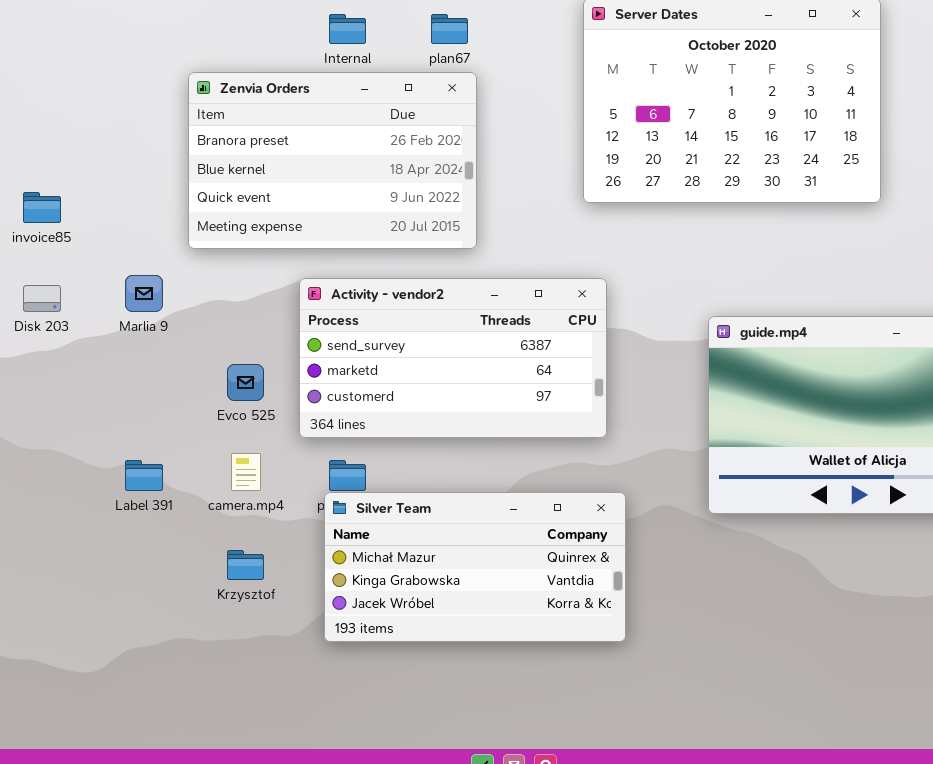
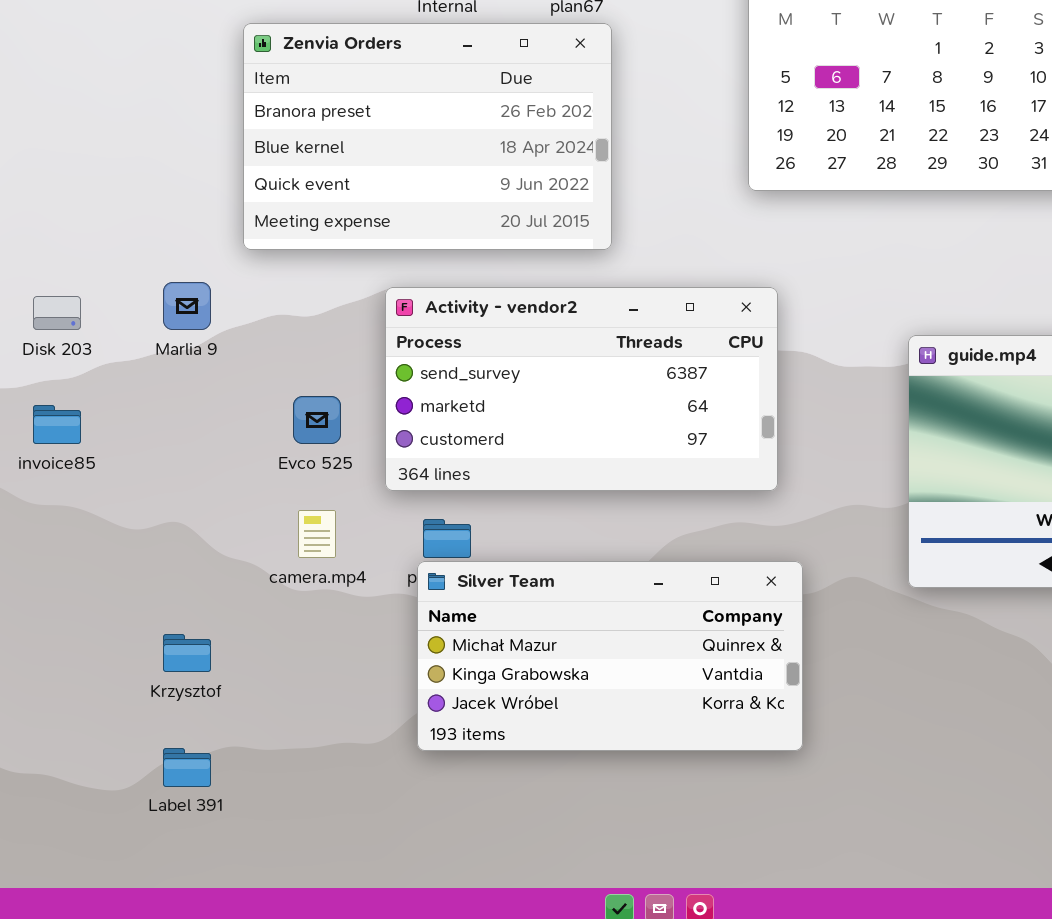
invoice85: [23,192,61,223] -> [33,405,81,444], moved
Label 391: [125,460,163,491] -> [163,748,211,787], moved
Krzysztof: [227,550,264,580] -> [163,634,211,672], moved

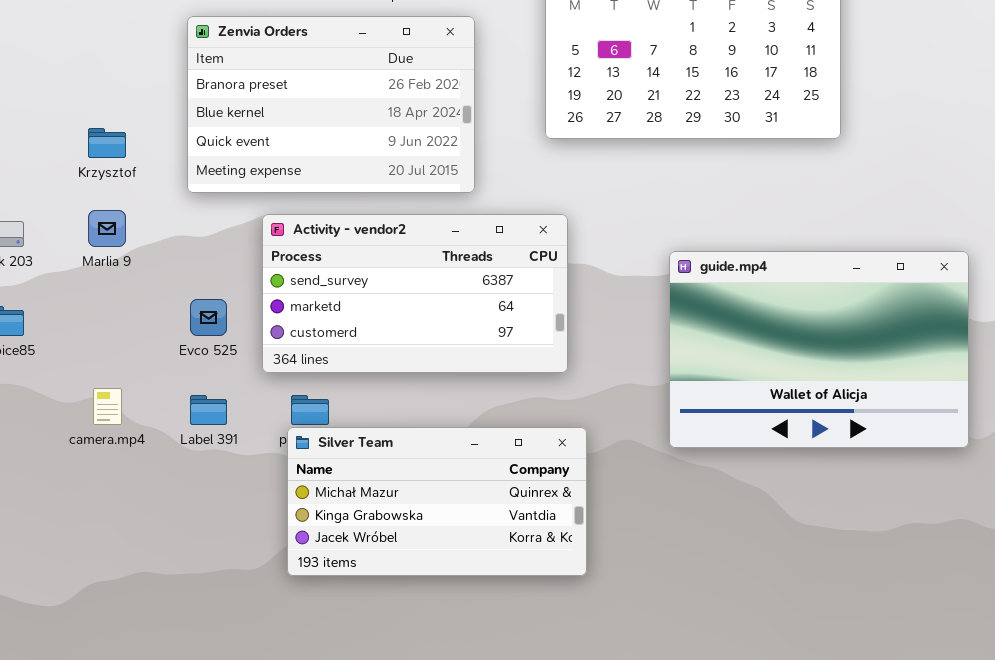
Zenvia Orders: [243,23,612,250] -> [187,16,475,193], moved
camera.mp4: [298,510,336,558] -> [93,388,122,425], moved
Krzysztof: [163,634,211,672] -> [88,128,126,158], moved
Label 391: [163,748,211,787] -> [190,395,227,425], moved

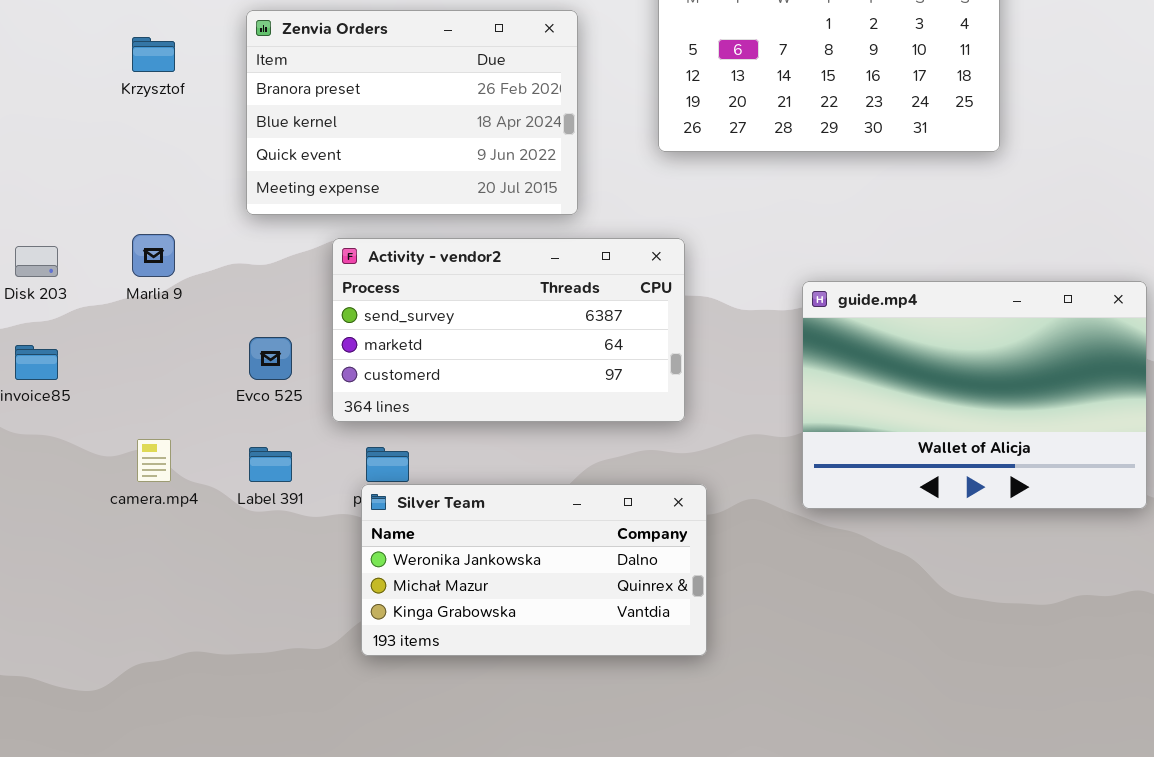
Krzysztof: [88,128,126,158] -> [132,37,175,72], moved
Silver Team: [287,427,587,576] -> [361,484,707,656], scrolled up 1 row

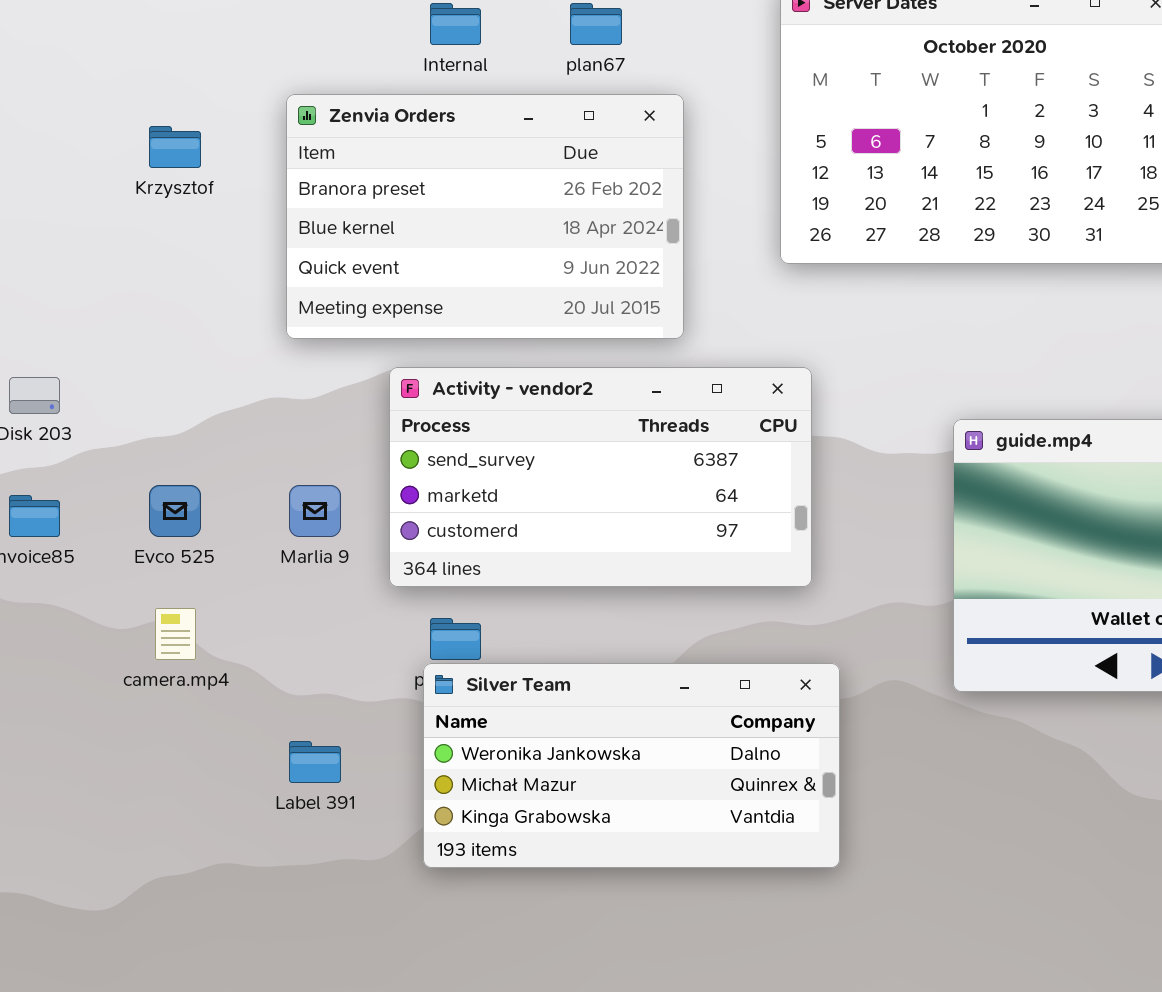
Marlia 9: [132,234,175,277] -> [289,485,341,537], moved
Evco 525: [249,337,292,380] -> [149,485,201,537], moved
Label 391: [249,447,292,482] -> [289,741,341,783], moved

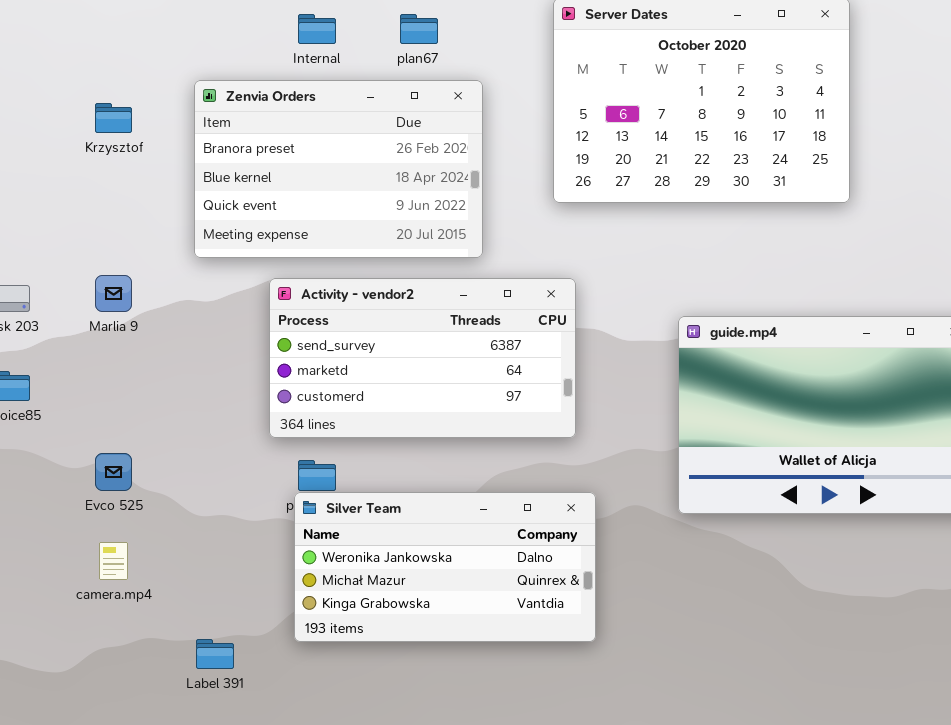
Evco 525: [149,485,201,537] -> [95,453,132,491], moved
Marlia 9: [289,485,341,537] -> [95,275,132,312], moved
camera.mp4: [155,608,196,660] -> [99,542,128,580], moved
Label 391: [289,741,341,783] -> [196,639,234,669], moved

